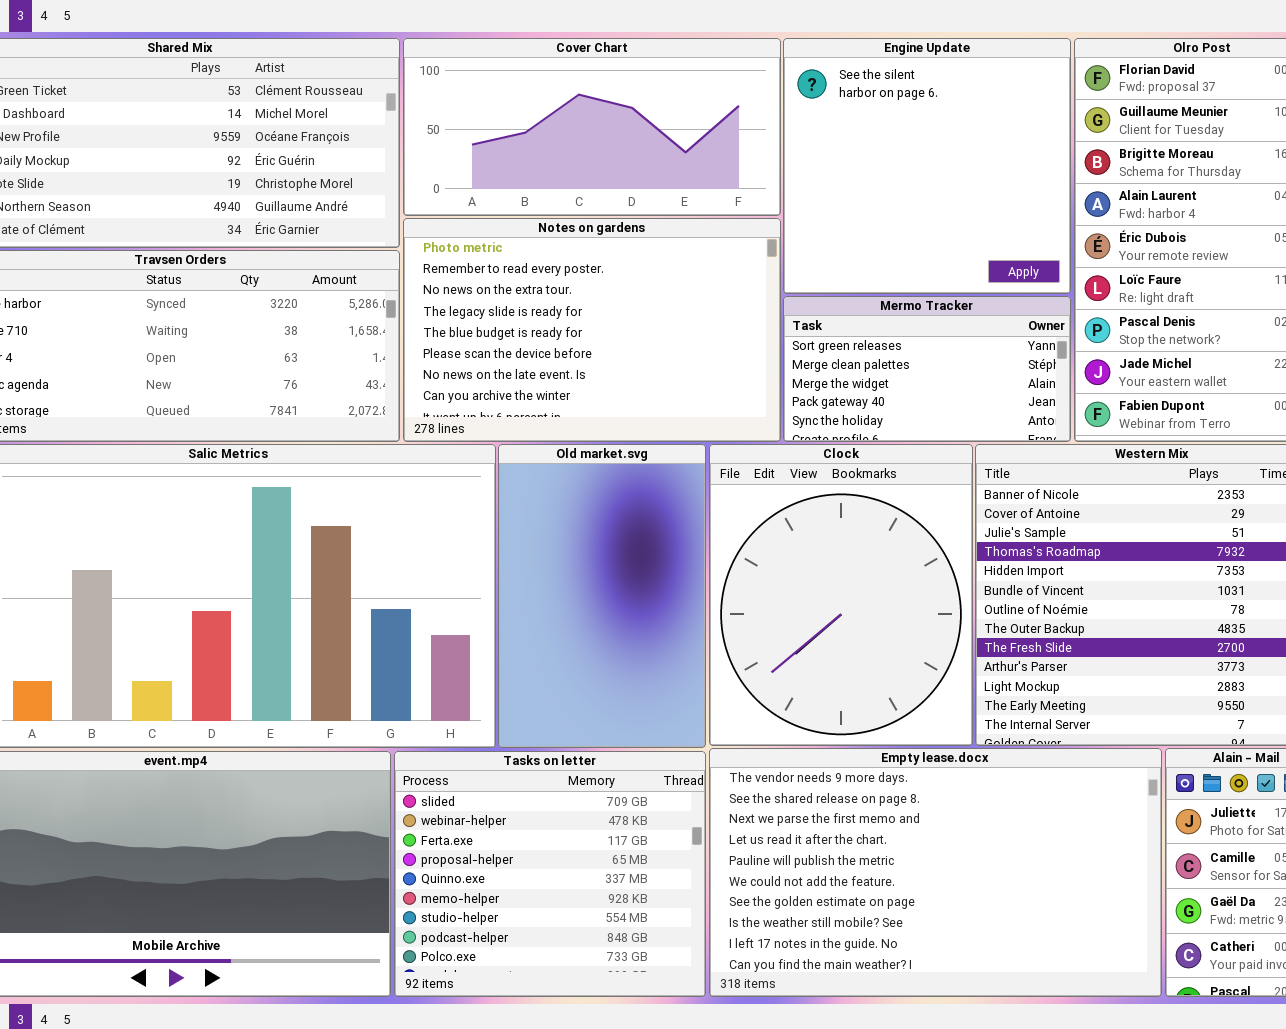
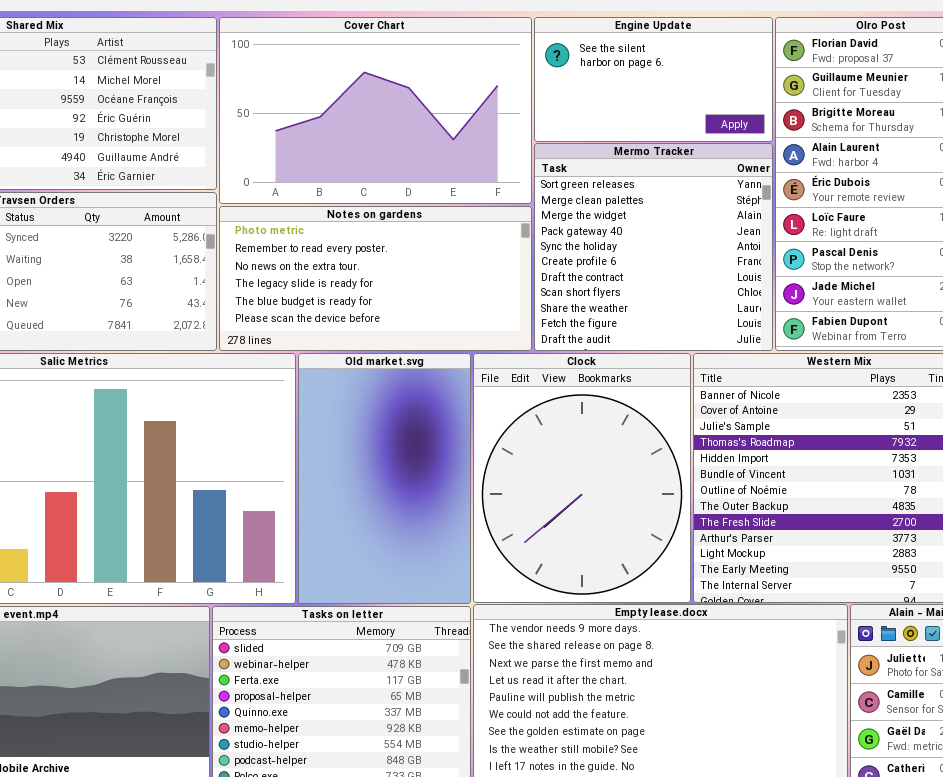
Cover Chart: [403,38,781,216] -> [219,17,532,204], resized
Engine Update: [783,38,1071,294] -> [534,17,773,142], resized
Notes on gardens: [403,218,781,442] -> [219,206,532,351], resized
Mermo Tracker: [783,296,1071,442] -> [534,143,773,351], resized

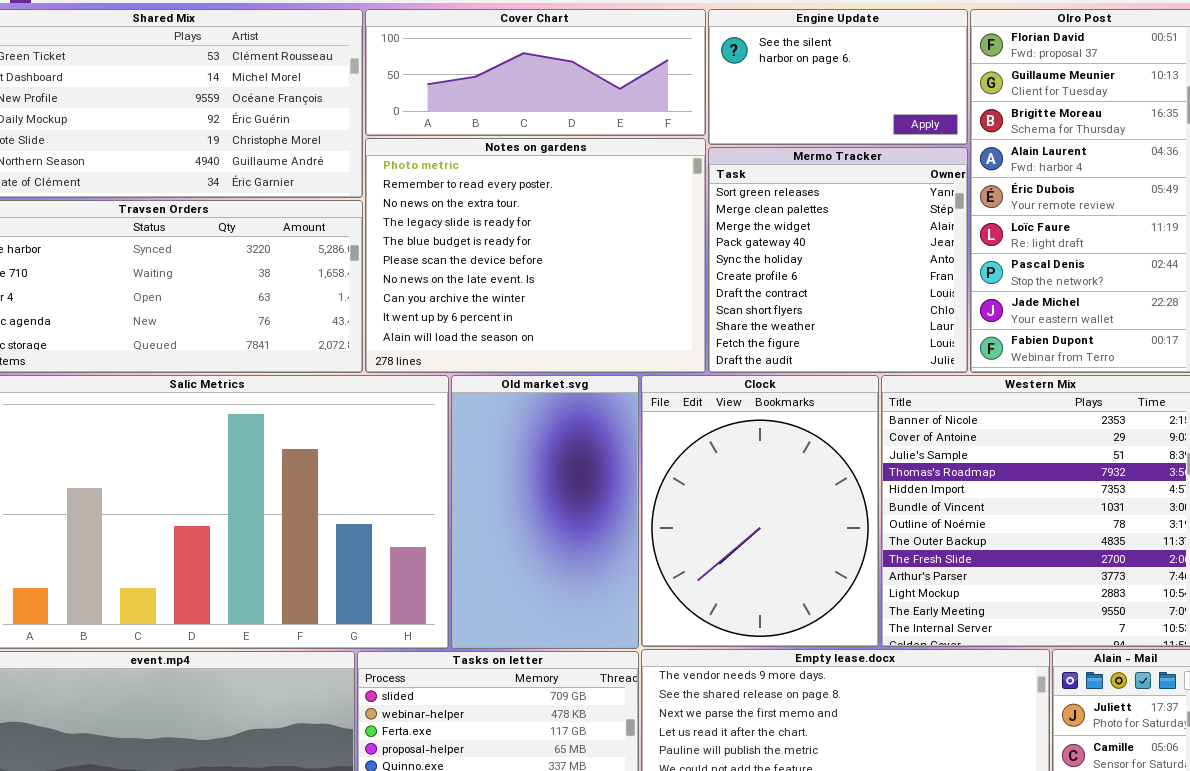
Cover Chart: [219,17,532,204] -> [365,9,706,136], resized
Notes on gardens: [219,206,532,351] -> [365,138,706,373], resized

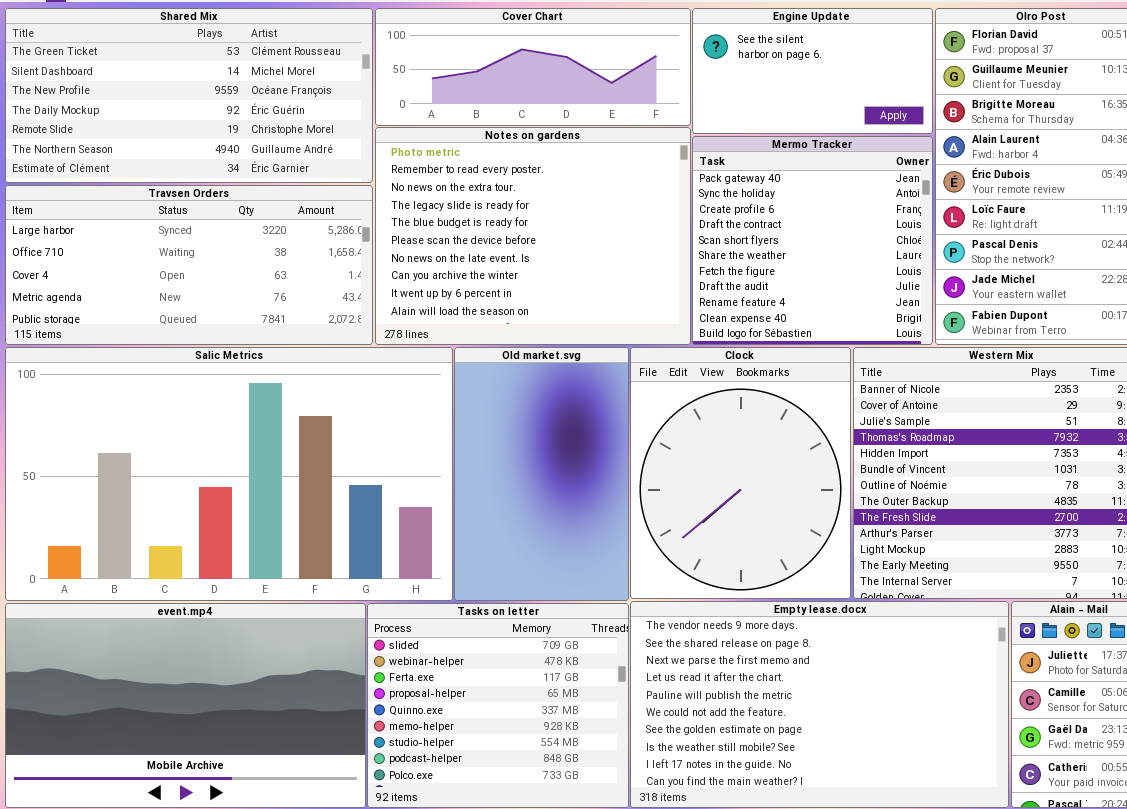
Mermo Tracker: [708,147,968,373] -> [692,136,933,345], scrolled down 3 rows

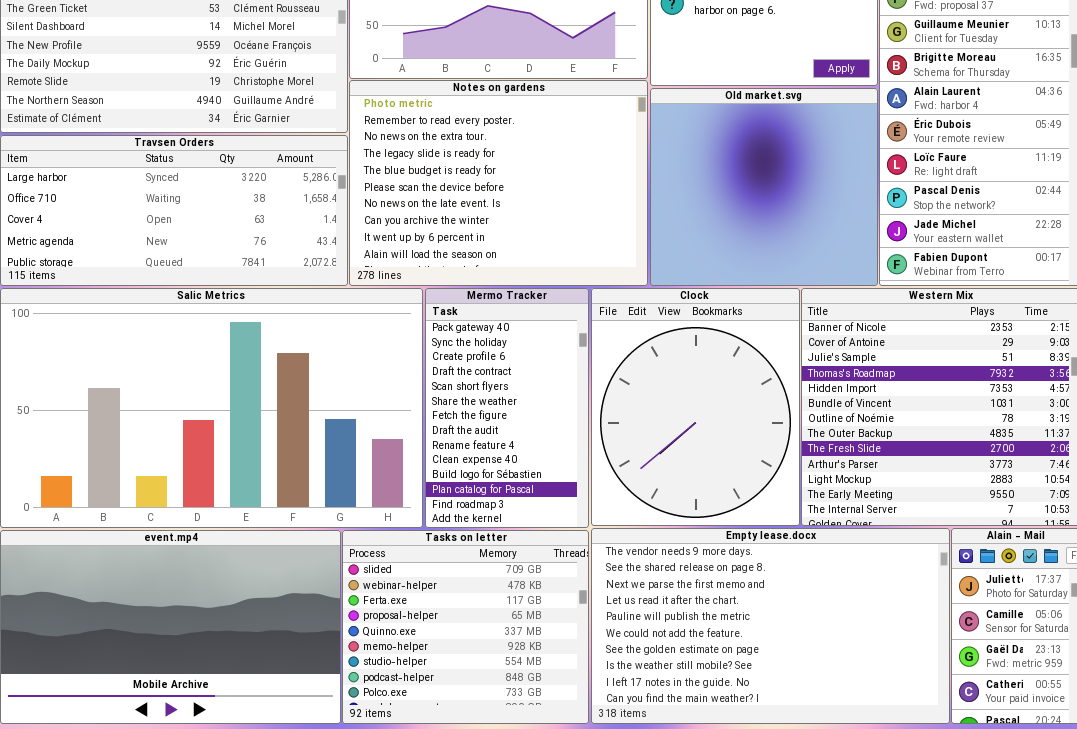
Mermo Tracker: [692,136,933,345] -> [425,288,589,528], moved, resized
Old market.svg: [454,347,629,601] -> [650,88,878,286], moved, resized

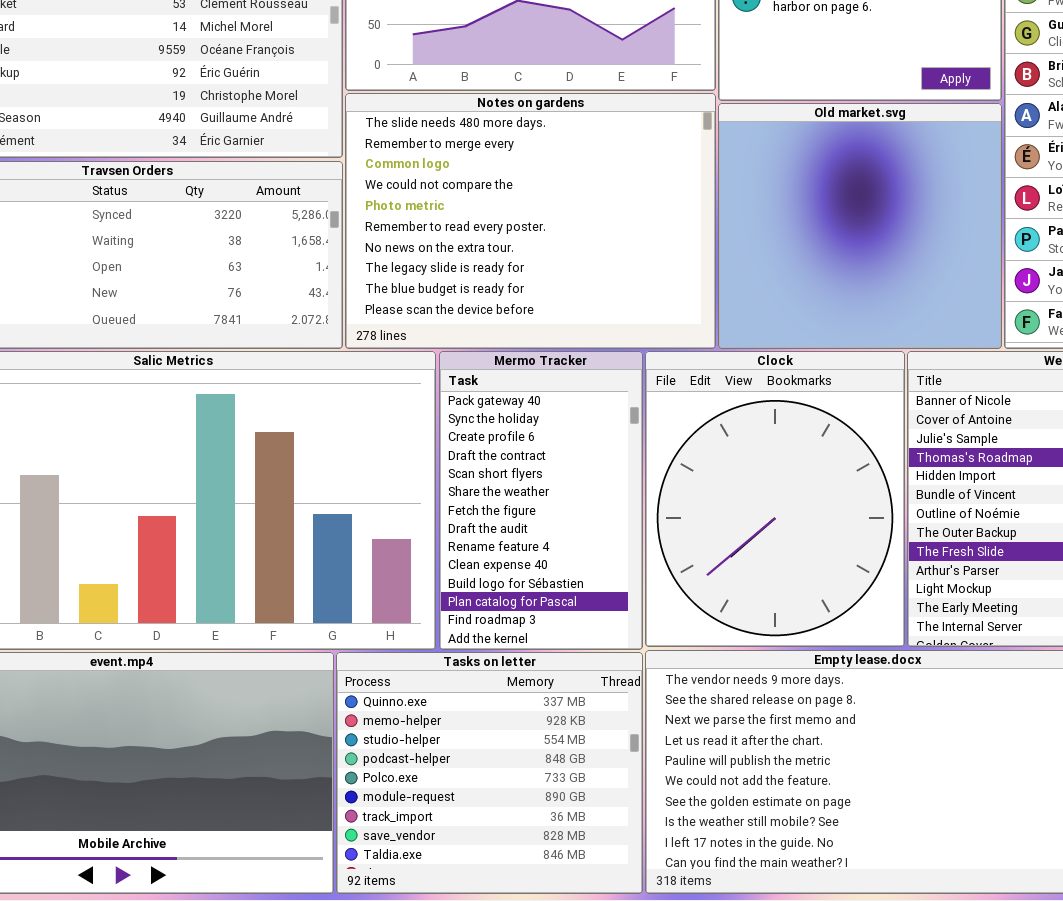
Notes on gardens: [349,80,648,286] -> [345,93,716,349], scrolled up 4 rows
Tasks on letter: [342,530,589,724] -> [336,652,643,894], scrolled down 4 rows

